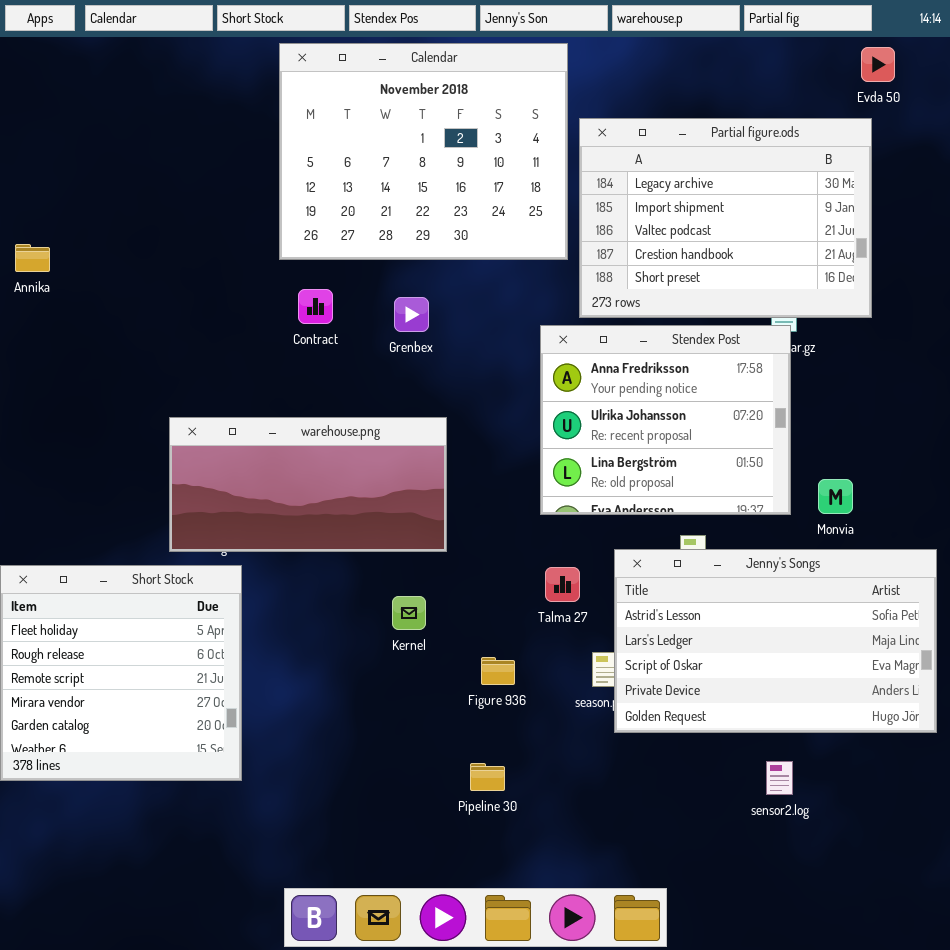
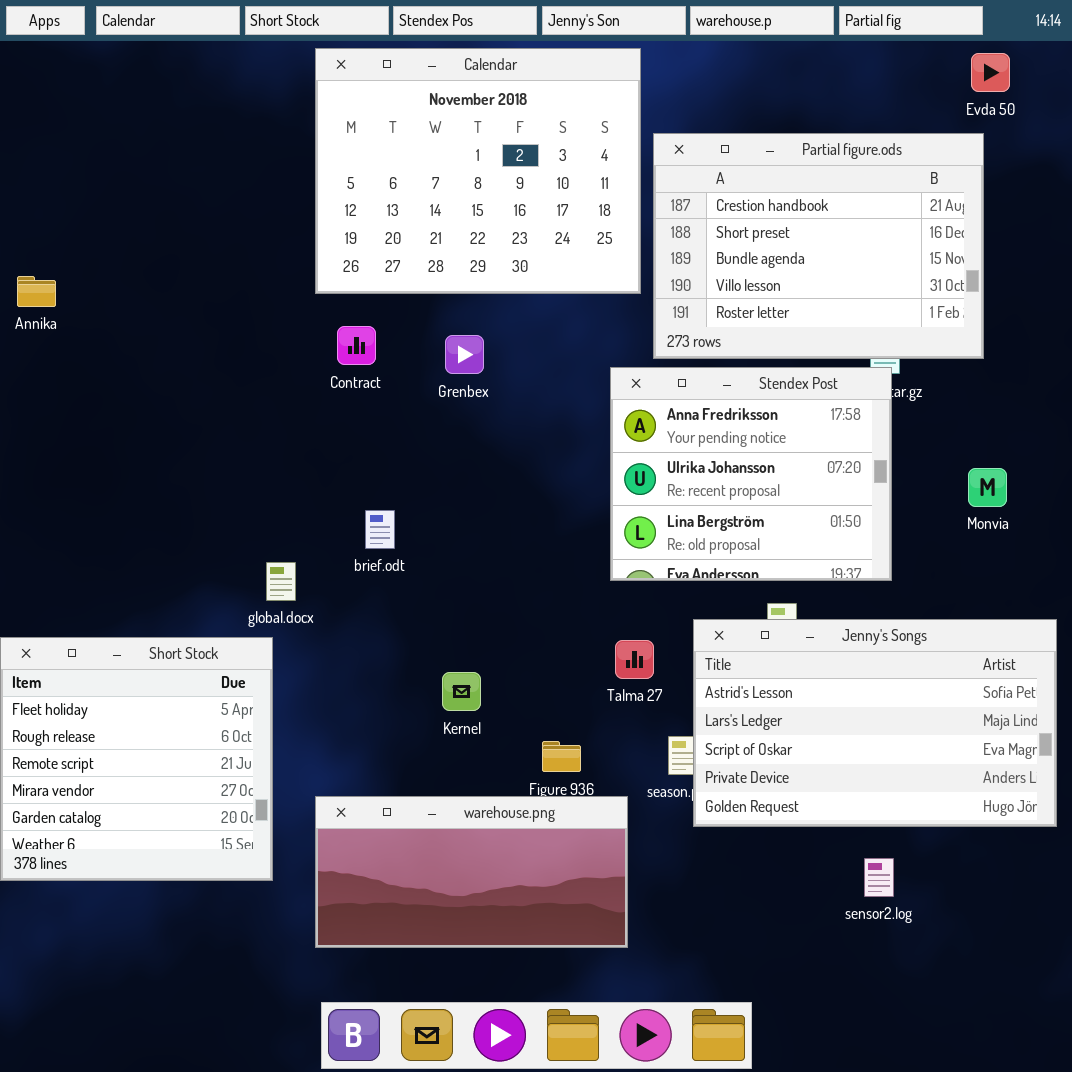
Partial figure.ods: [579,118,872,318] -> [653,133,984,359], scrolled down 3 rows
warehouse.png: [169,417,447,552] -> [315,796,628,948], moved
Monvia: [818,479,853,514] -> [968,468,1007,507], moved

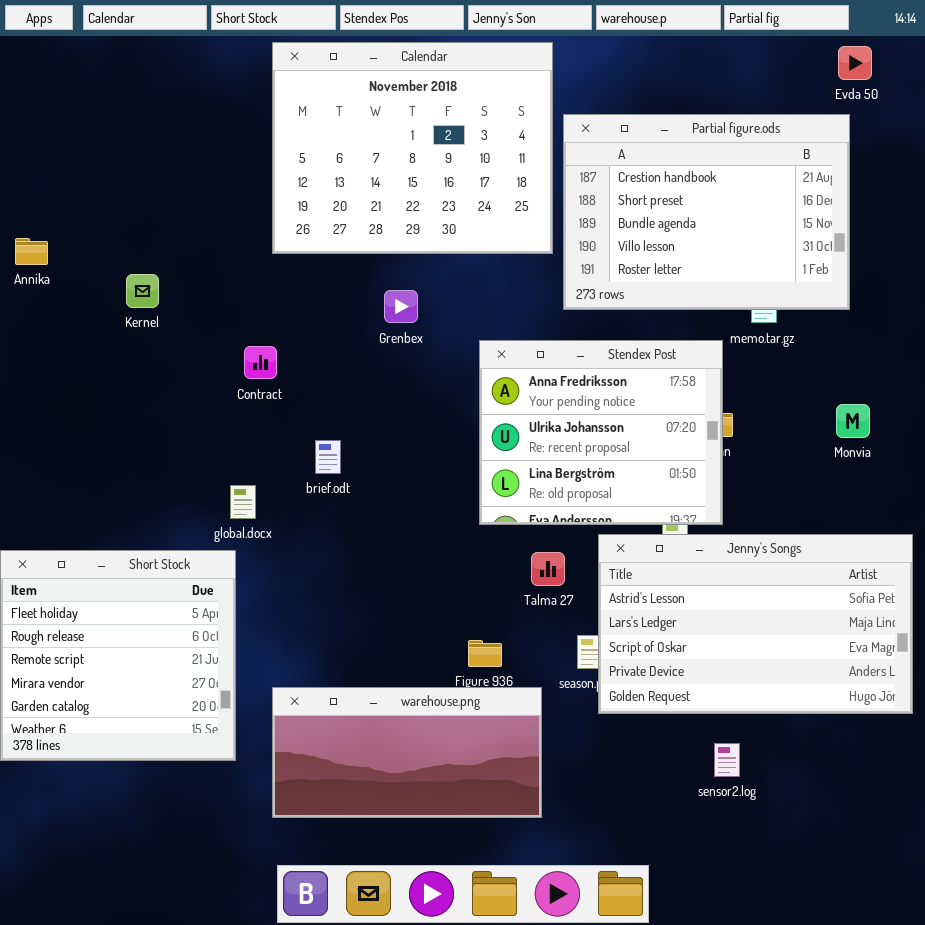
Contract: [337,326,376,365] -> [244,346,277,379], moved
Stendex Post: [610,367,892,581] -> [479,340,723,525], moved
Kernel: [442,672,481,711] -> [126,274,159,308], moved
sensor2.log: [864,858,894,897] -> [714,743,740,777], moved

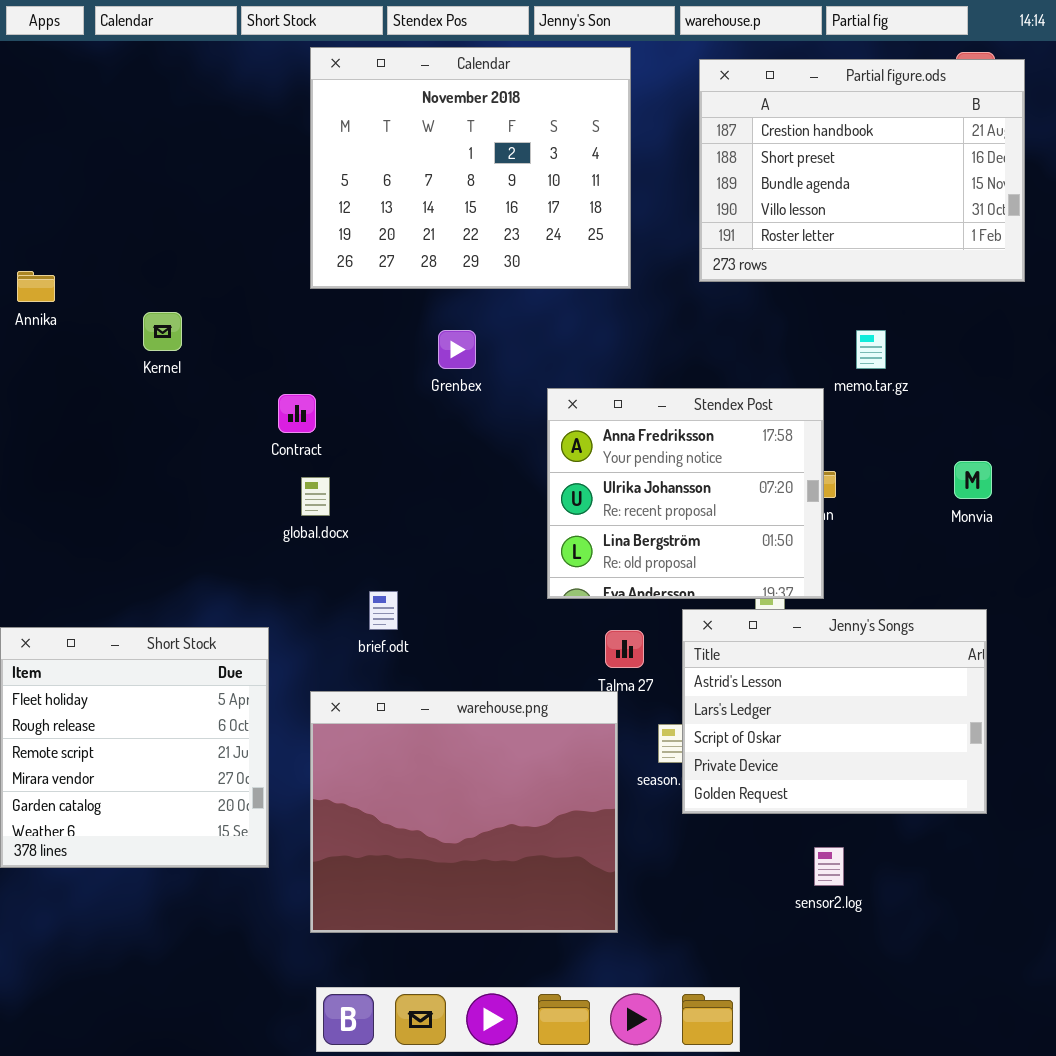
Partial figure.ods: [563,114,850,310] -> [699,59,1025,282], moved
brief.odt: [315,440,341,474] -> [369,591,398,630], moved
global.docx: [230,485,256,519] -> [301,477,330,516], moved
Jenny's Songs: [598,534,913,714] -> [682,609,987,814], resized
warehouse.png: [272,687,542,818] -> [310,691,618,933], resized

